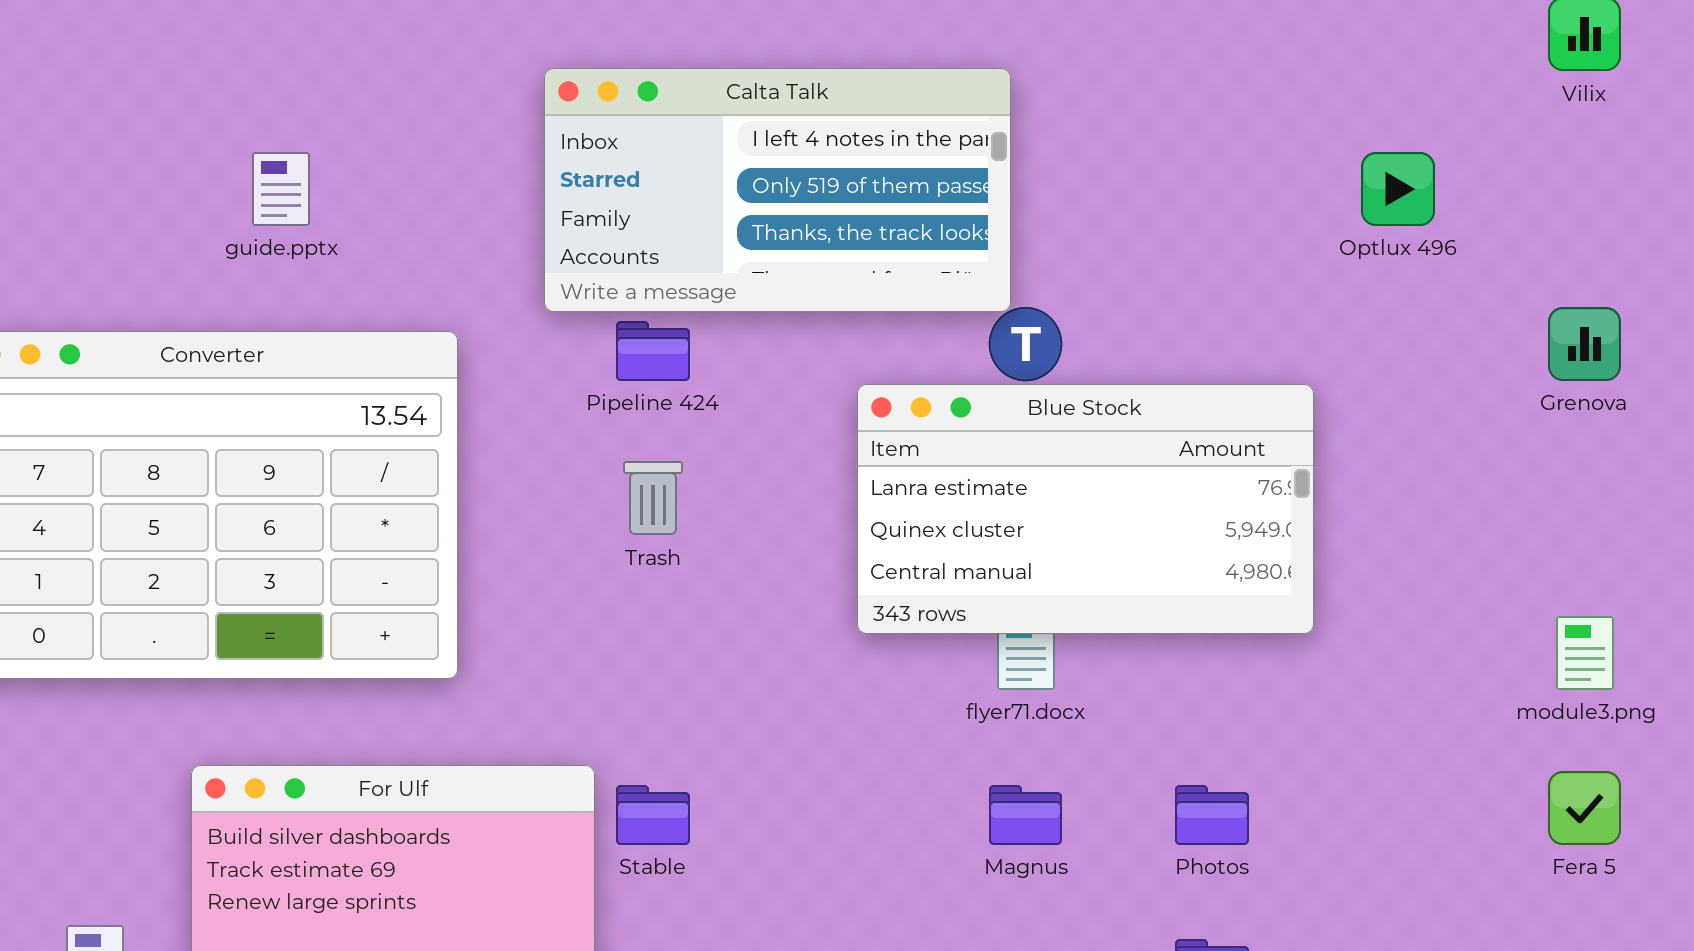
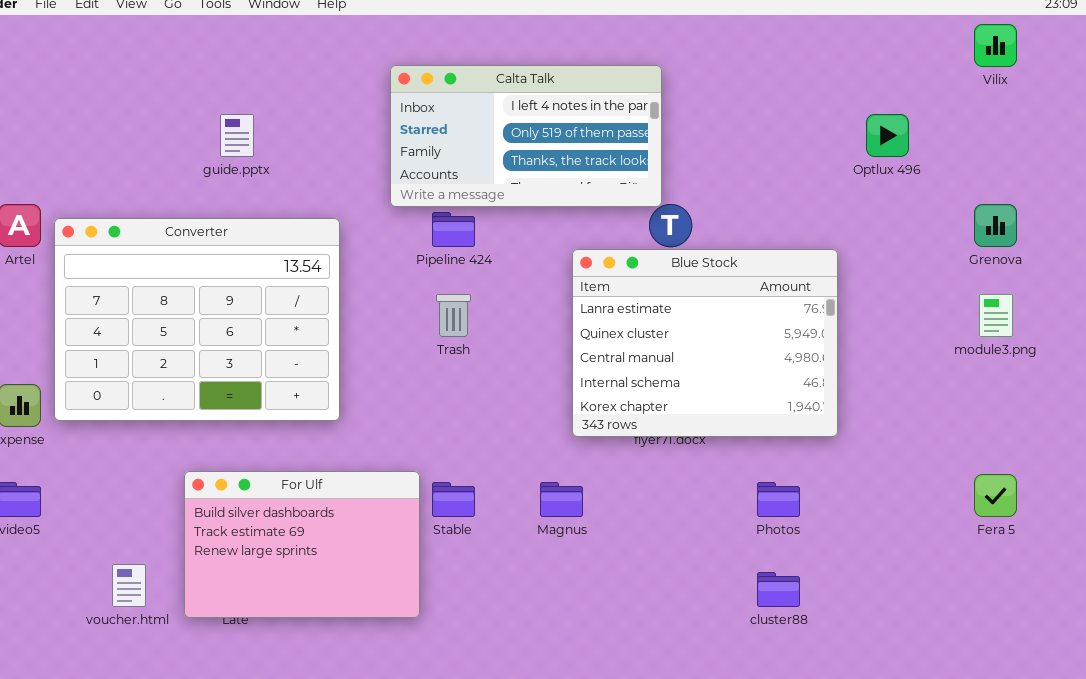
Blue Stock: [857,384,1314,634] -> [572,249,838,437], resized
module3.png: [1556,616,1614,690] -> [979,294,1013,337], moved
Magnus: [989,785,1062,845] -> [540,482,583,517], moved

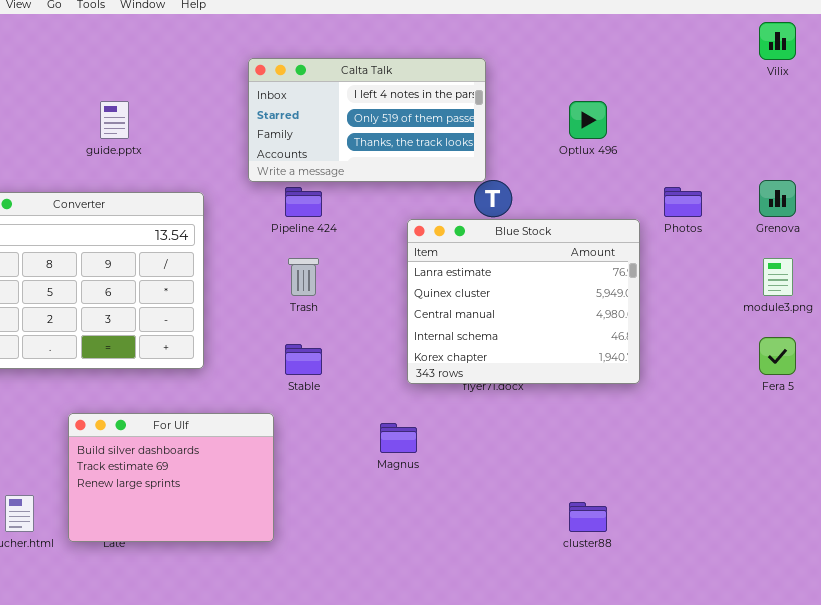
Optlux 496: [866,114,909,157] -> [569,101,607,139], moved
Fera 5: [974,474,1017,517] -> [759,337,796,375], moved
Stable: [432,482,475,517] -> [285,344,322,375], moved
Photos: [757,482,800,517] -> [664,187,702,217], moved

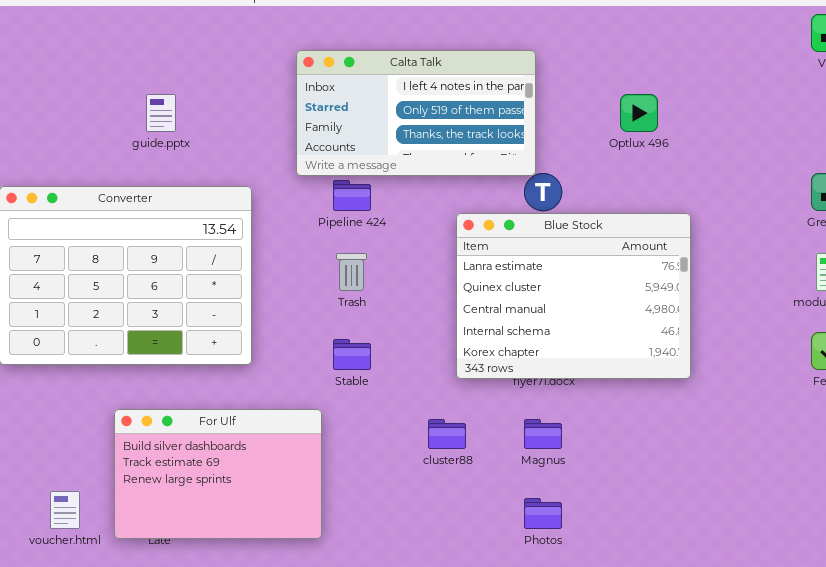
Photos: [664,187,702,217] -> [524,498,562,529], moved
Magnus: [380,423,417,453] -> [524,419,562,449], moved
cluster88: [569,502,607,532] -> [428,419,466,449], moved

